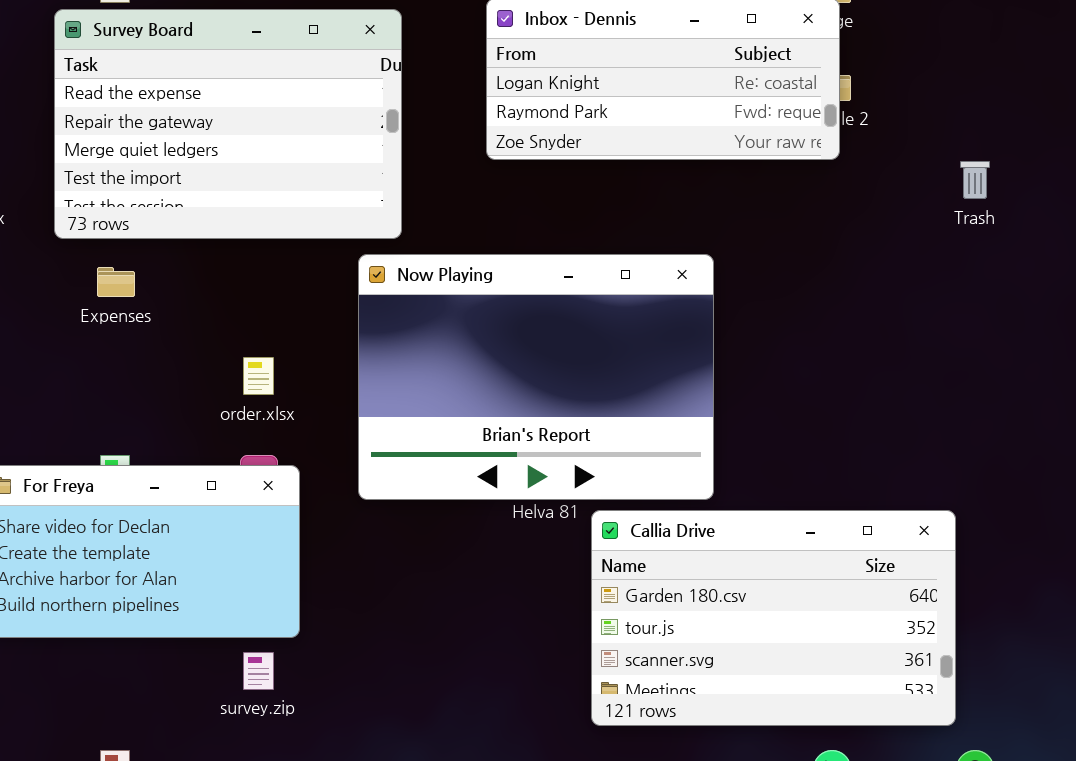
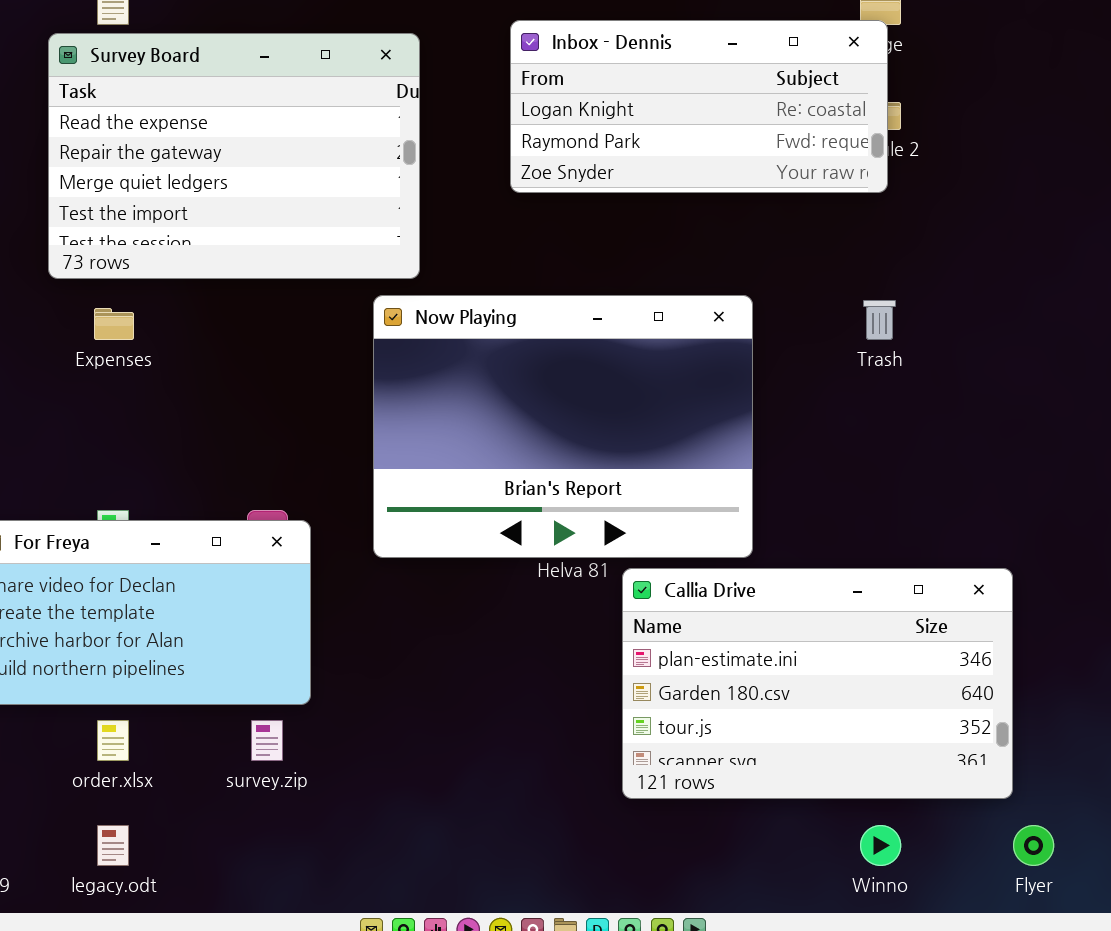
Trash: [960,161,990,199] -> [863,300,896,340], moved
order.xlsx: [243,357,274,395] -> [97,720,129,761], moved
Callia Drive: [591,510,956,726] -> [622,568,1013,799], scrolled up 1 row

